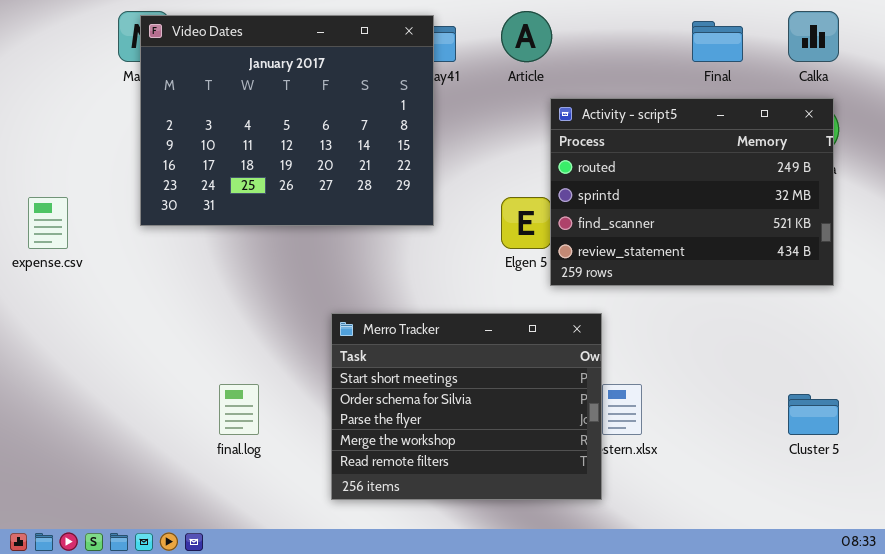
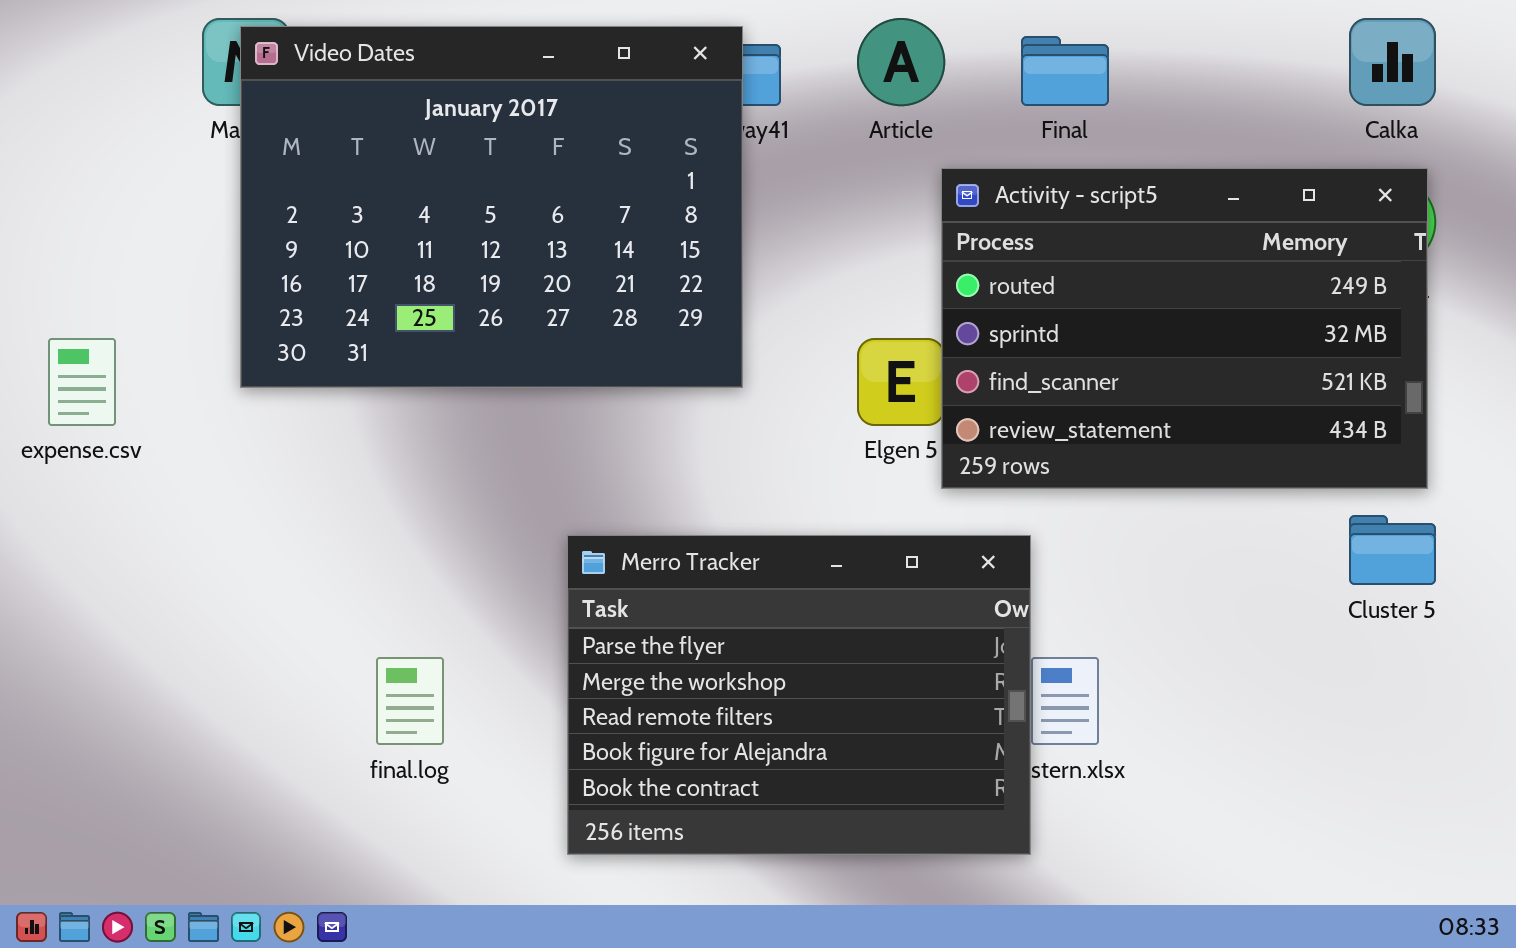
Final: [692,21,743,62] -> [1021,36,1109,106], moved
Merro Tracker: [331,313,602,500] -> [567,535,1031,855], scrolled down 2 rows
Cluster 5: [788,394,839,435] -> [1349,515,1436,585], moved

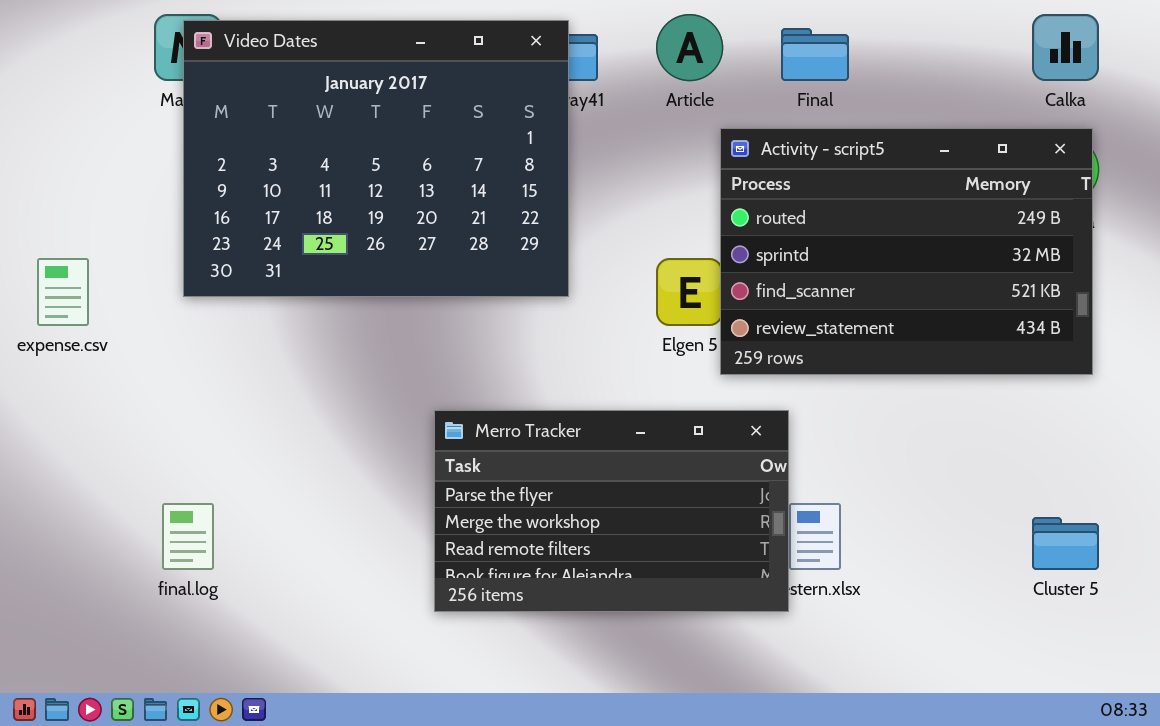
Cluster 5: [1349,515,1436,585] -> [1032,517,1099,570], moved
Merro Tracker: [567,535,1031,855] -> [434,410,789,612], resized
final.log: [376,657,444,745] -> [162,503,214,570], moved

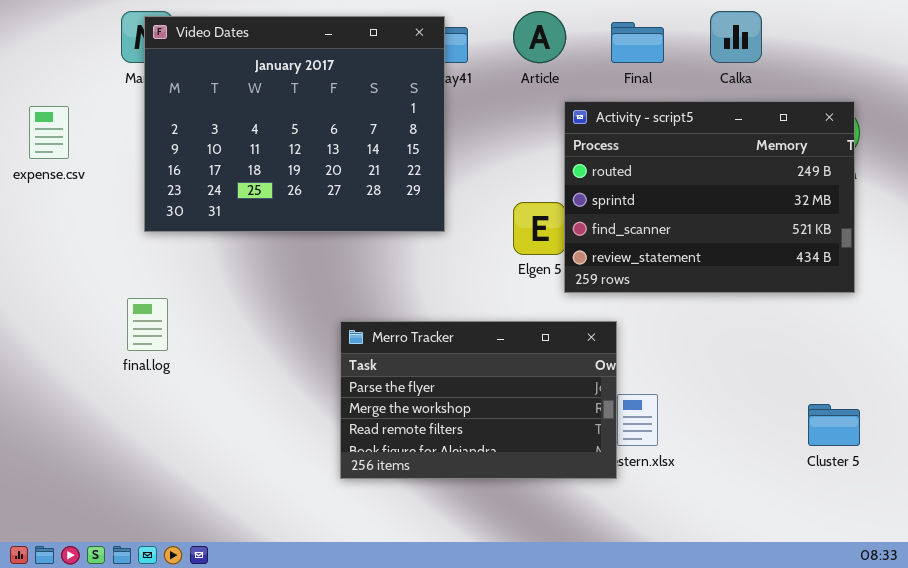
Calka: [1032,14,1099,81] -> [710,11,762,63], moved
expense.csv: [37,258,89,326] -> [29,106,69,159], moved
final.log: [162,503,214,570] -> [127,298,168,351], moved

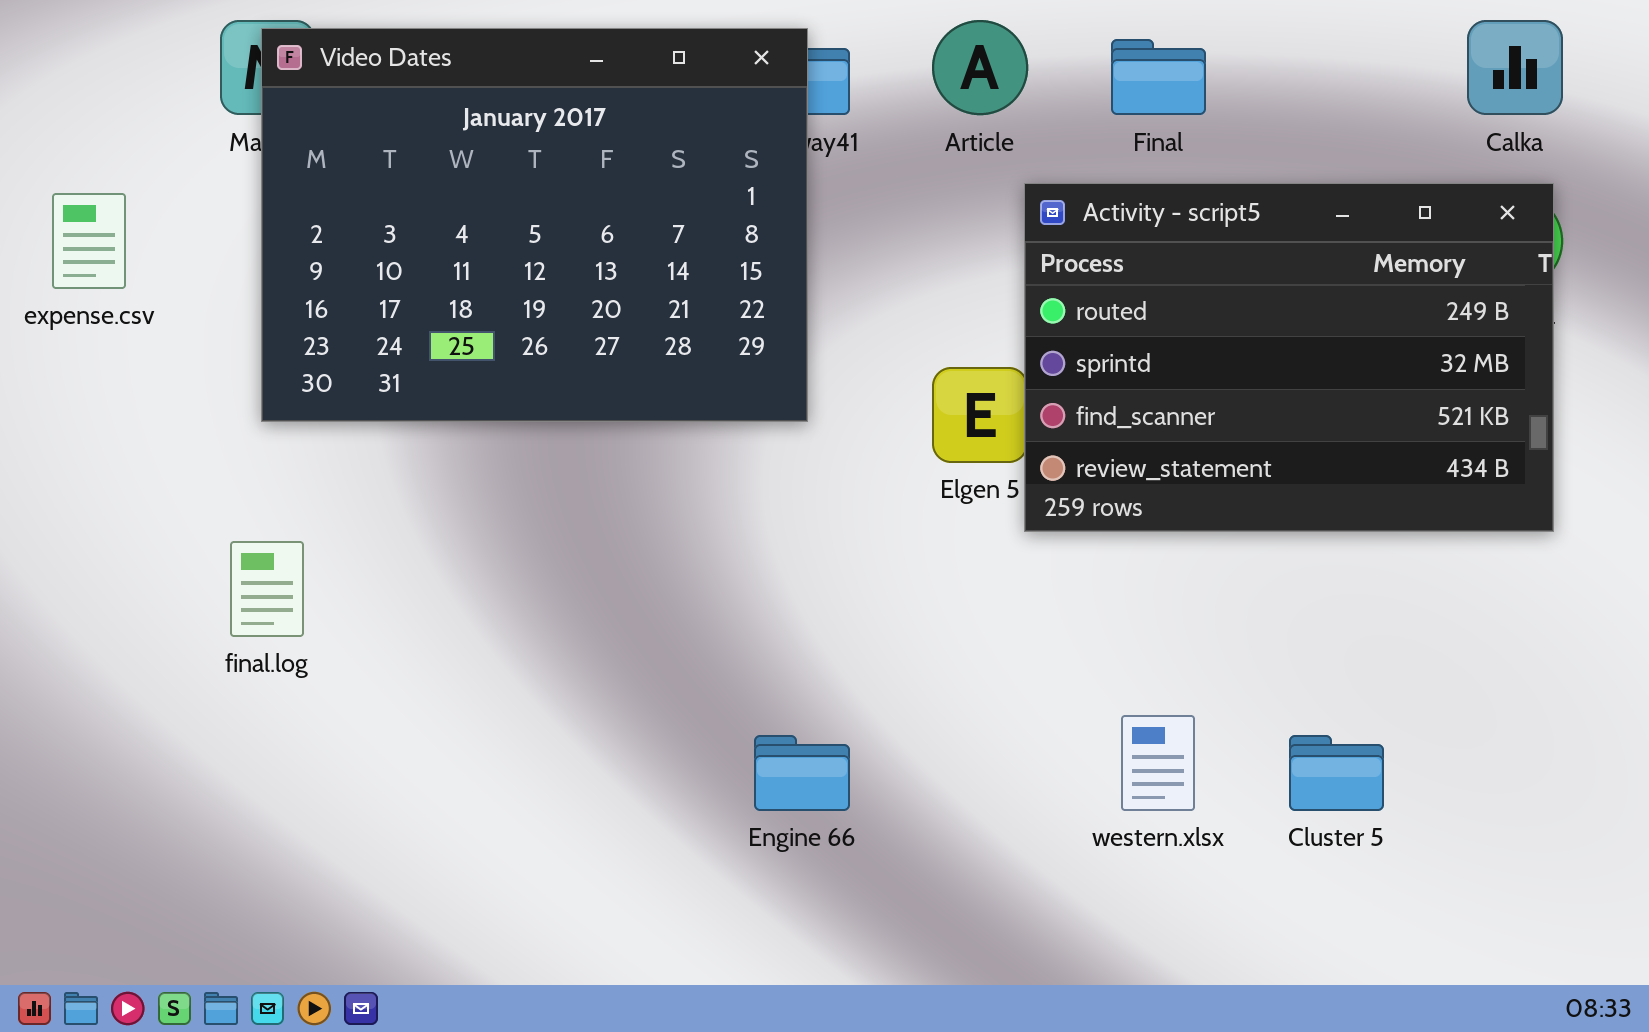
Calka: [710,11,762,63] -> [1467,20,1563,115], moved
Merro Tracker: [340,321,617,479] -> none, closed
Cluster 5: [808,404,860,446] -> [1289,735,1384,811], moved

